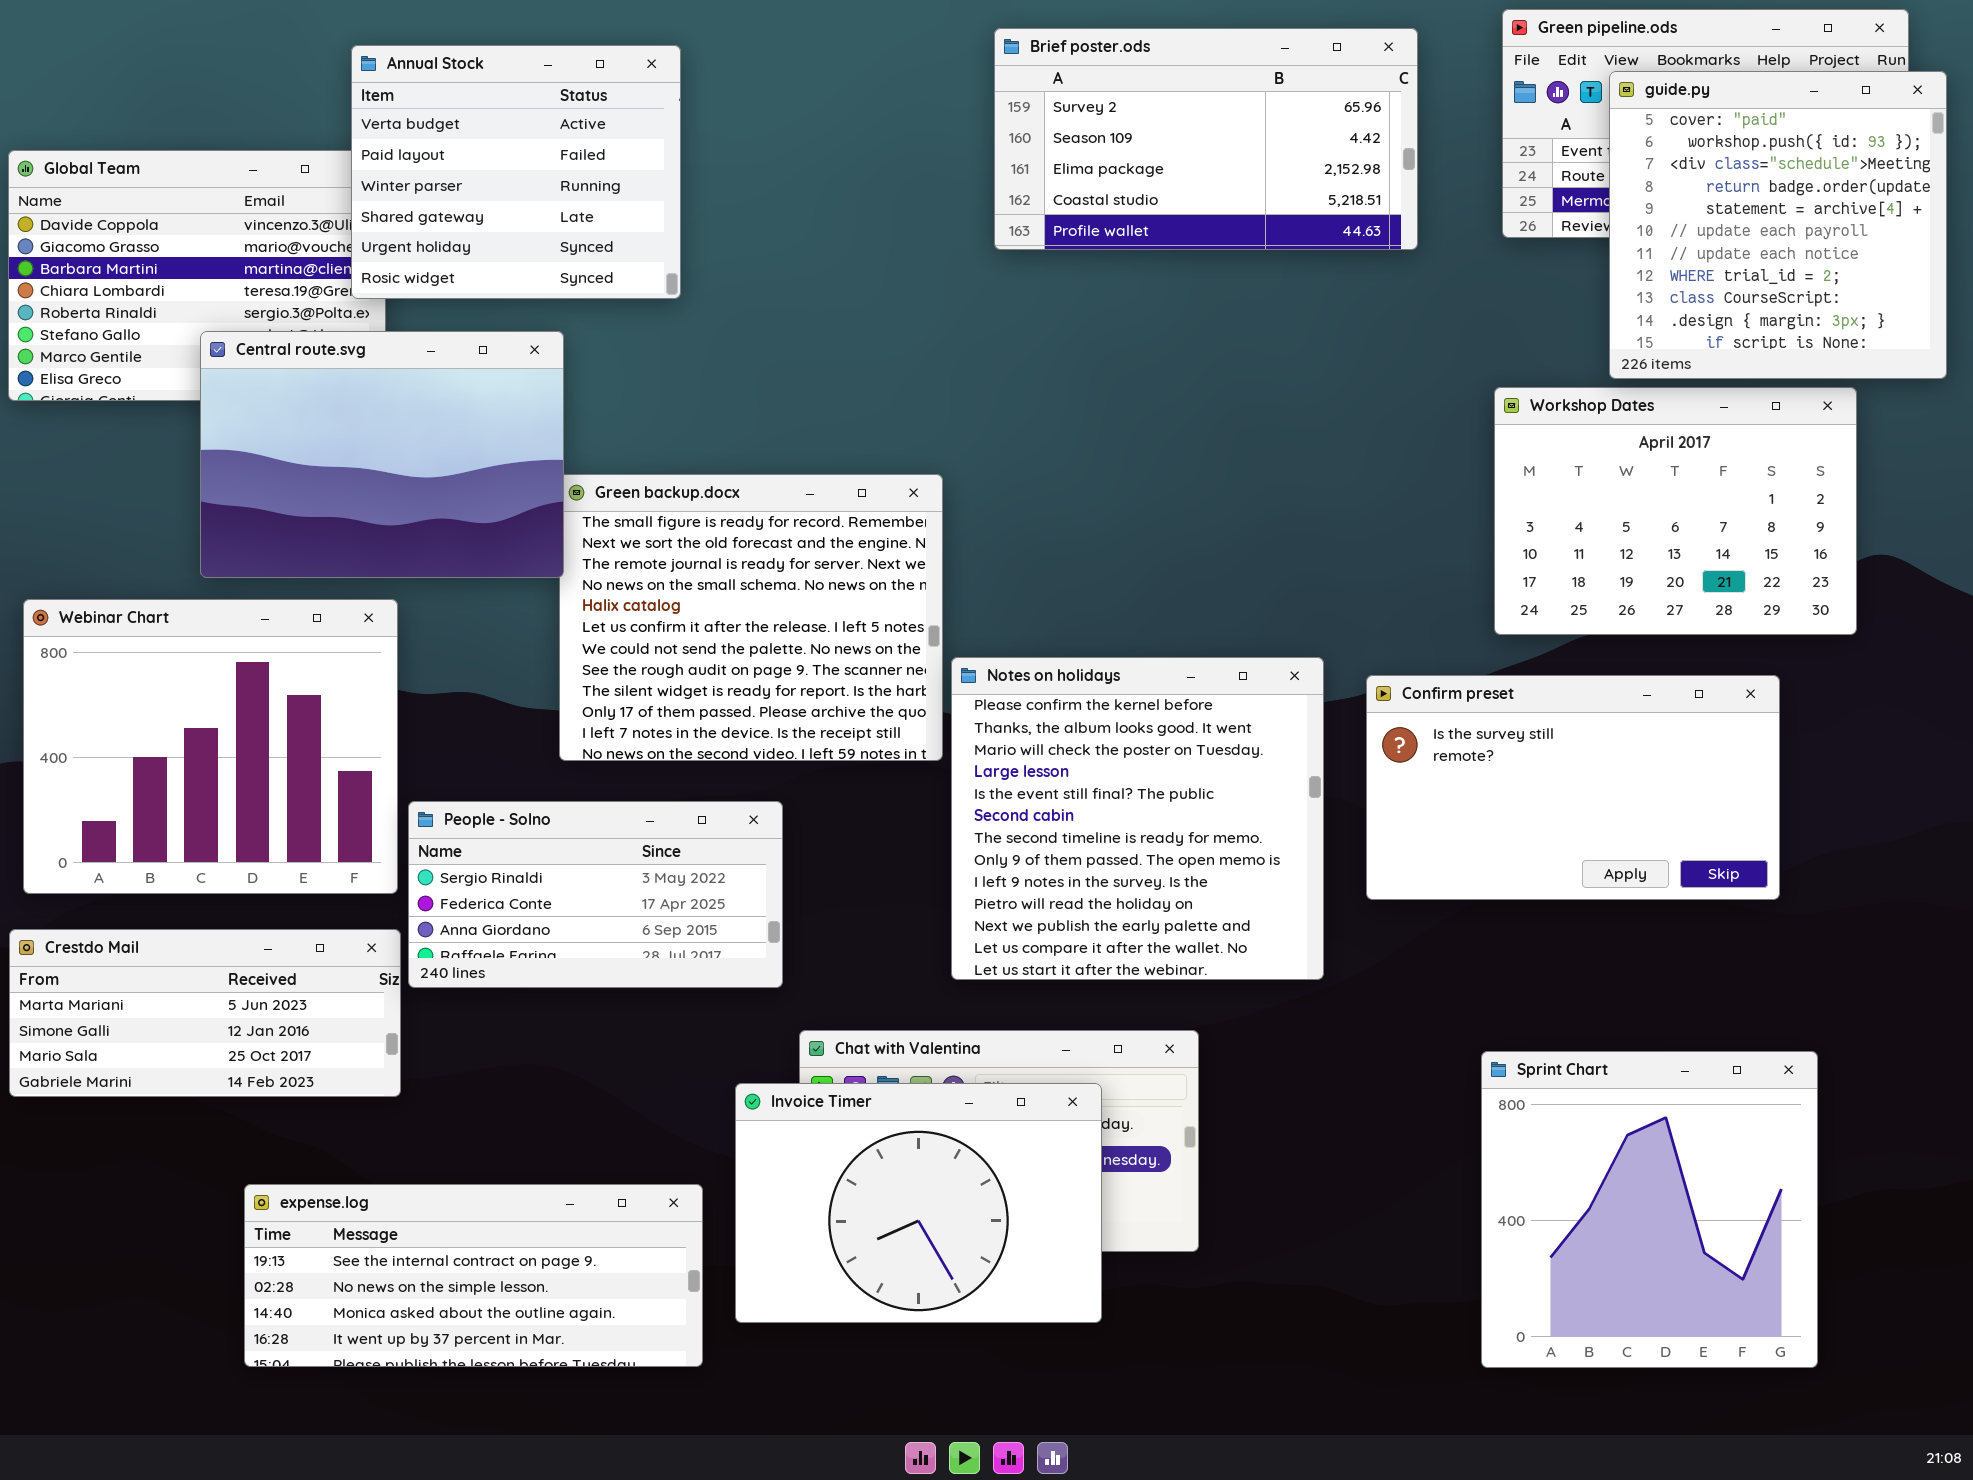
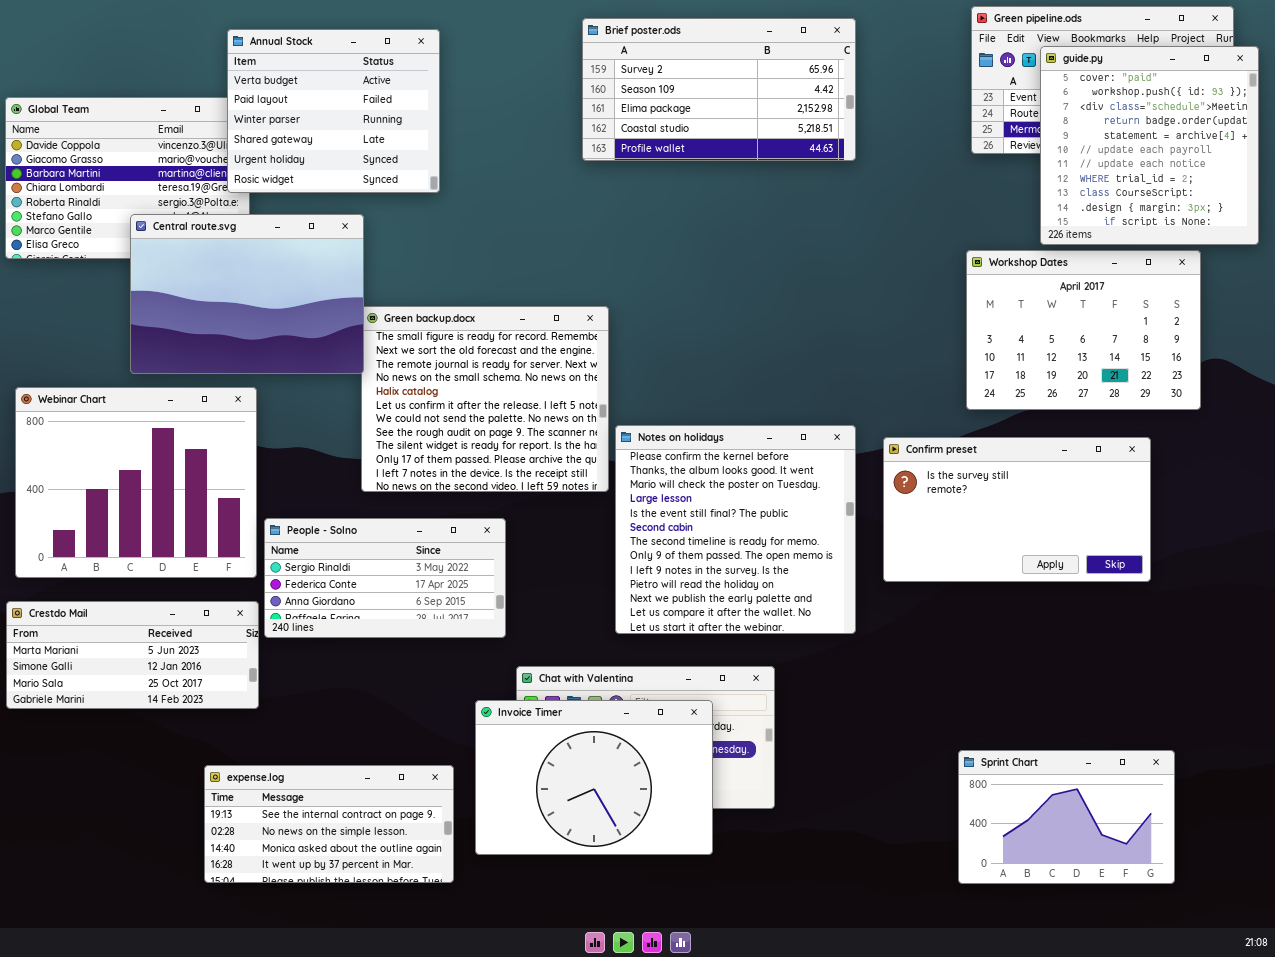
Brief poster.ods: [994,28,1418,250] -> [582,18,856,161], moved
Sprint Chart: [1481,1051,1818,1368] -> [958,750,1175,884], resized
expense.log: [244,1184,703,1367] -> [204,765,454,883], resized

